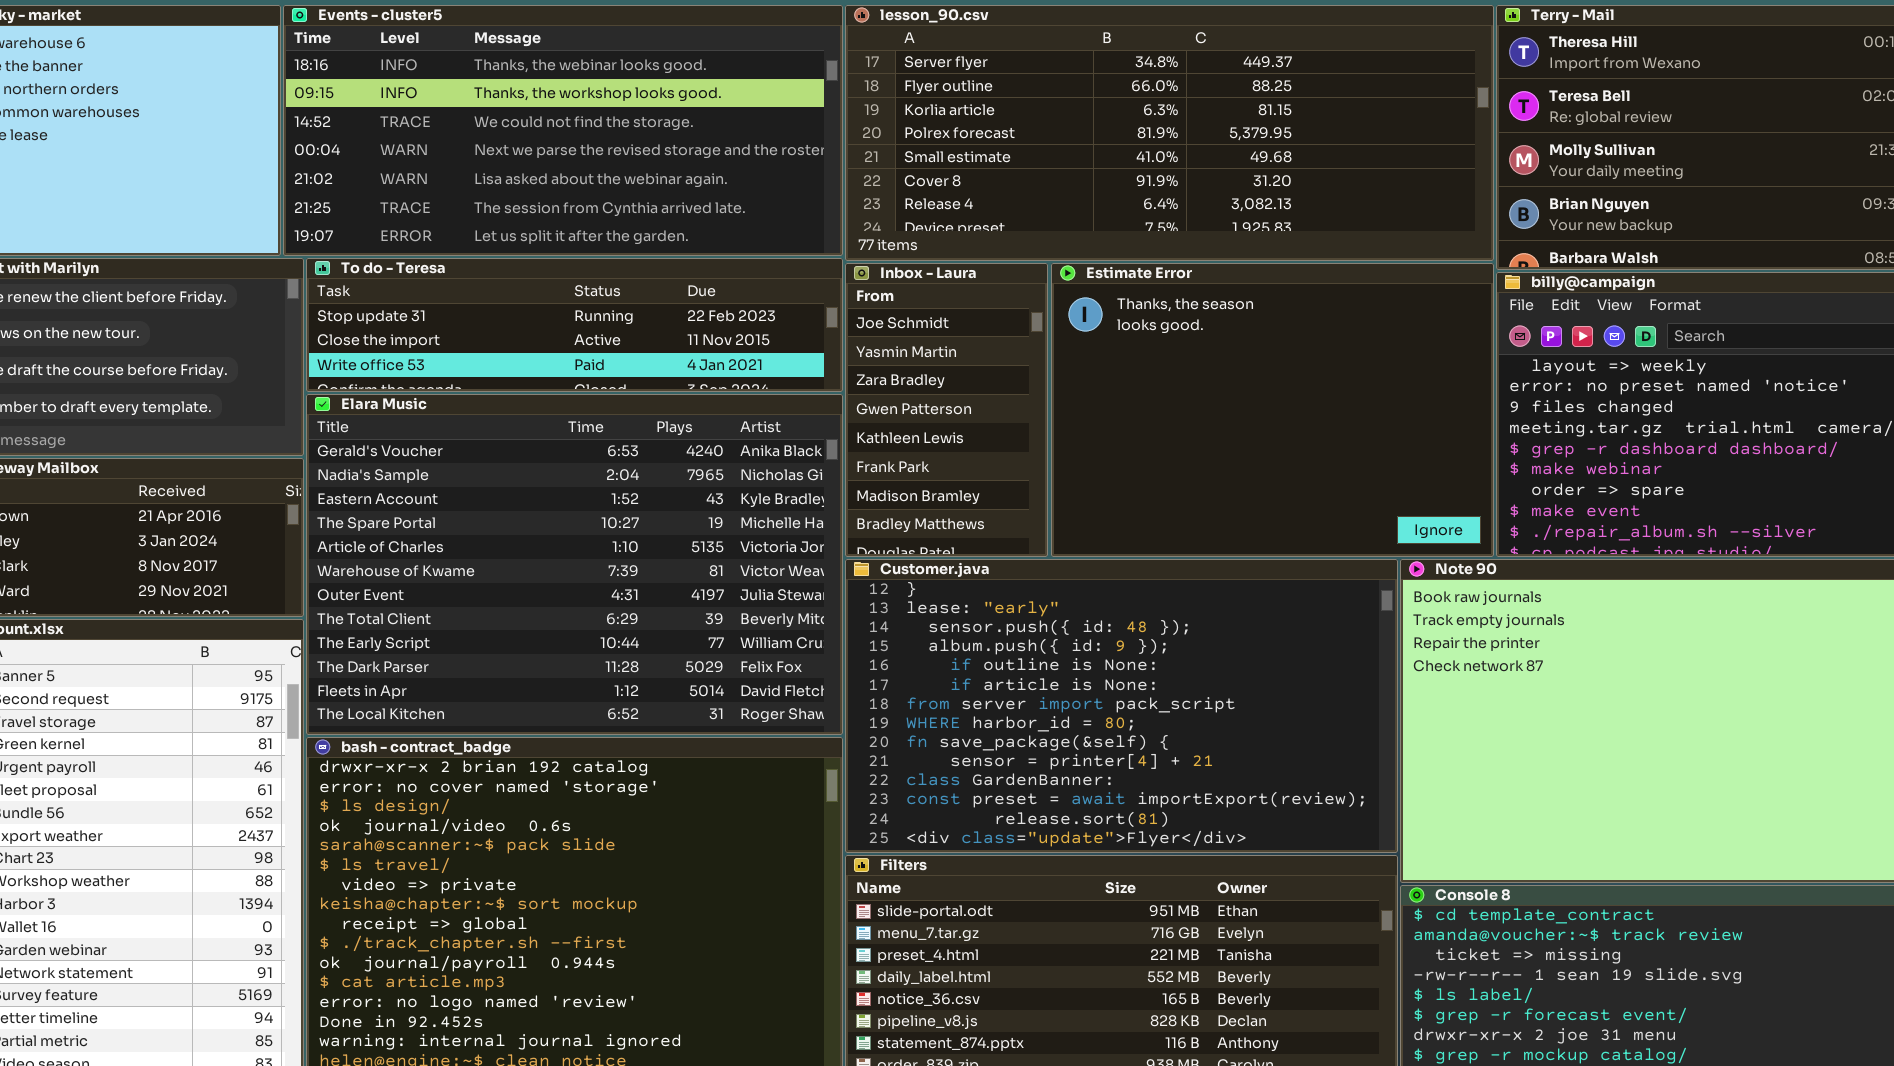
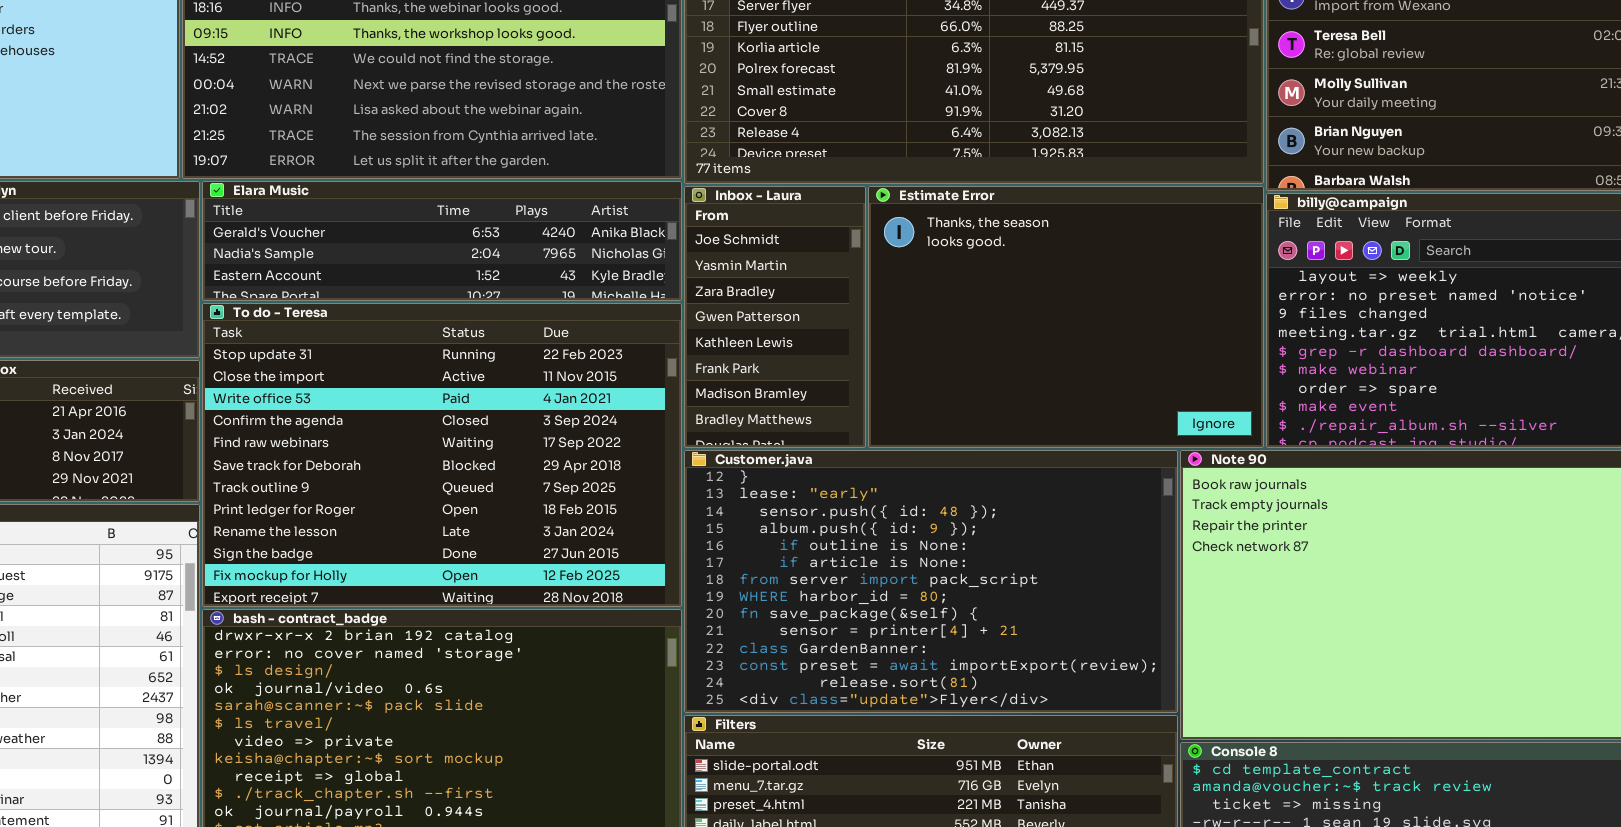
To do - Teresa: [306,258,843,392] -> [202,303,682,607], moved, resized
Elara Music: [306,394,843,735] -> [202,181,682,301], moved, resized

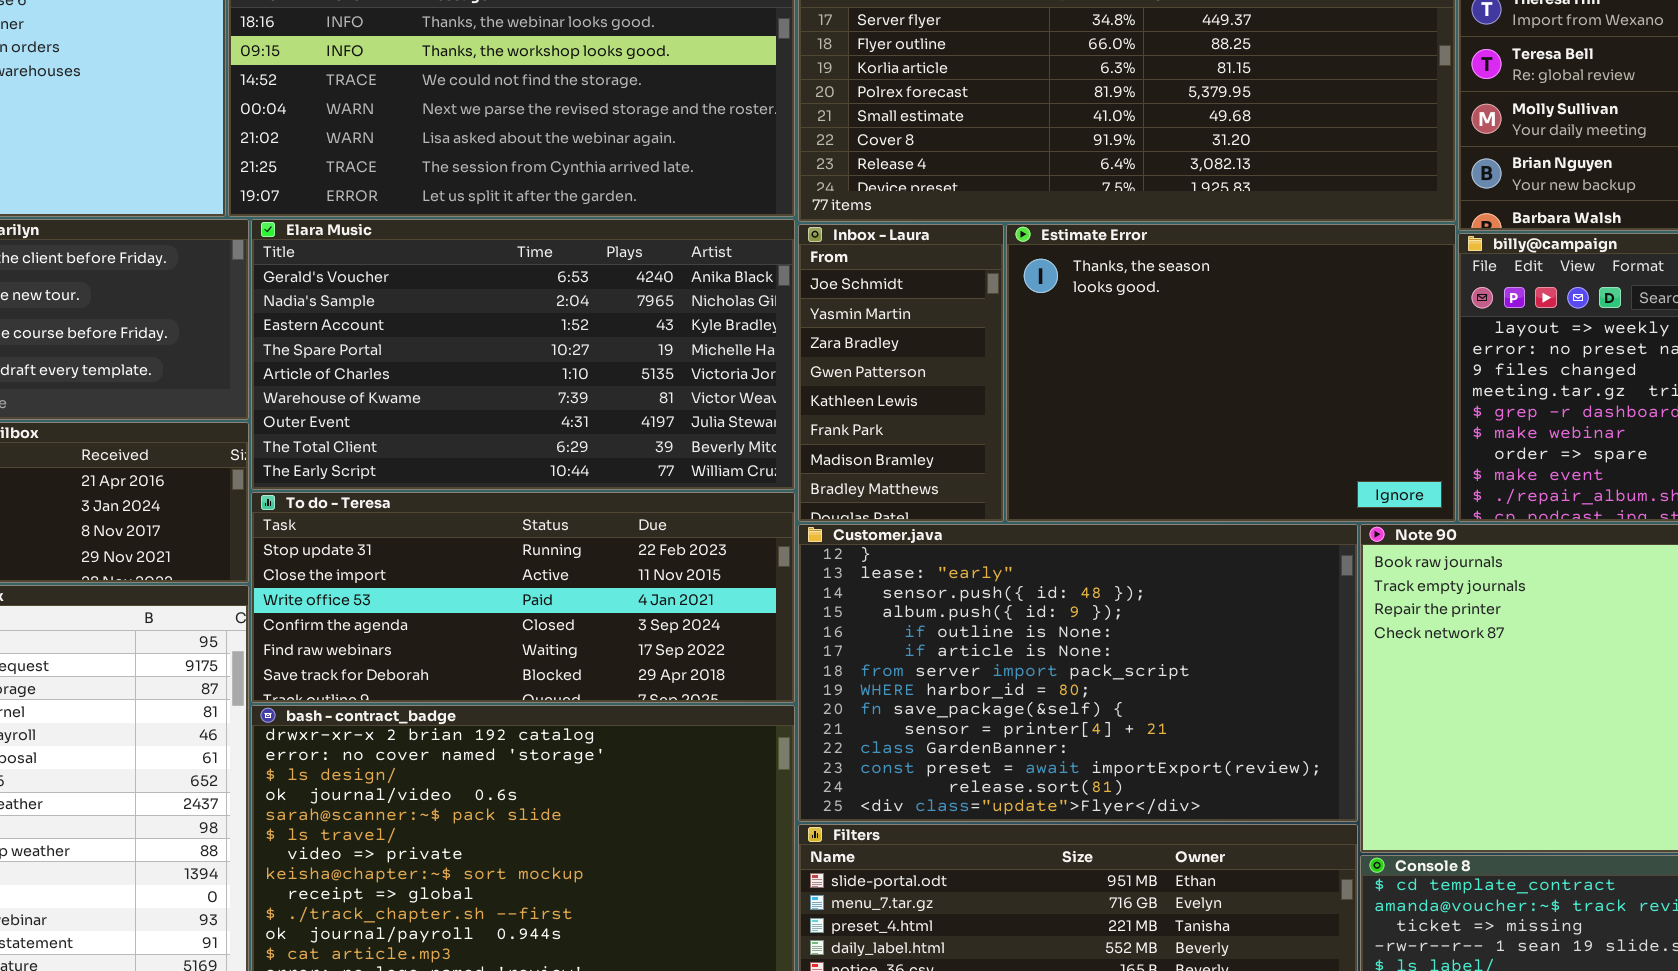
Elara Music: [202,181,682,301] -> [251,219,795,490], resized
To do - Teresa: [202,303,682,607] -> [251,492,795,703], resized

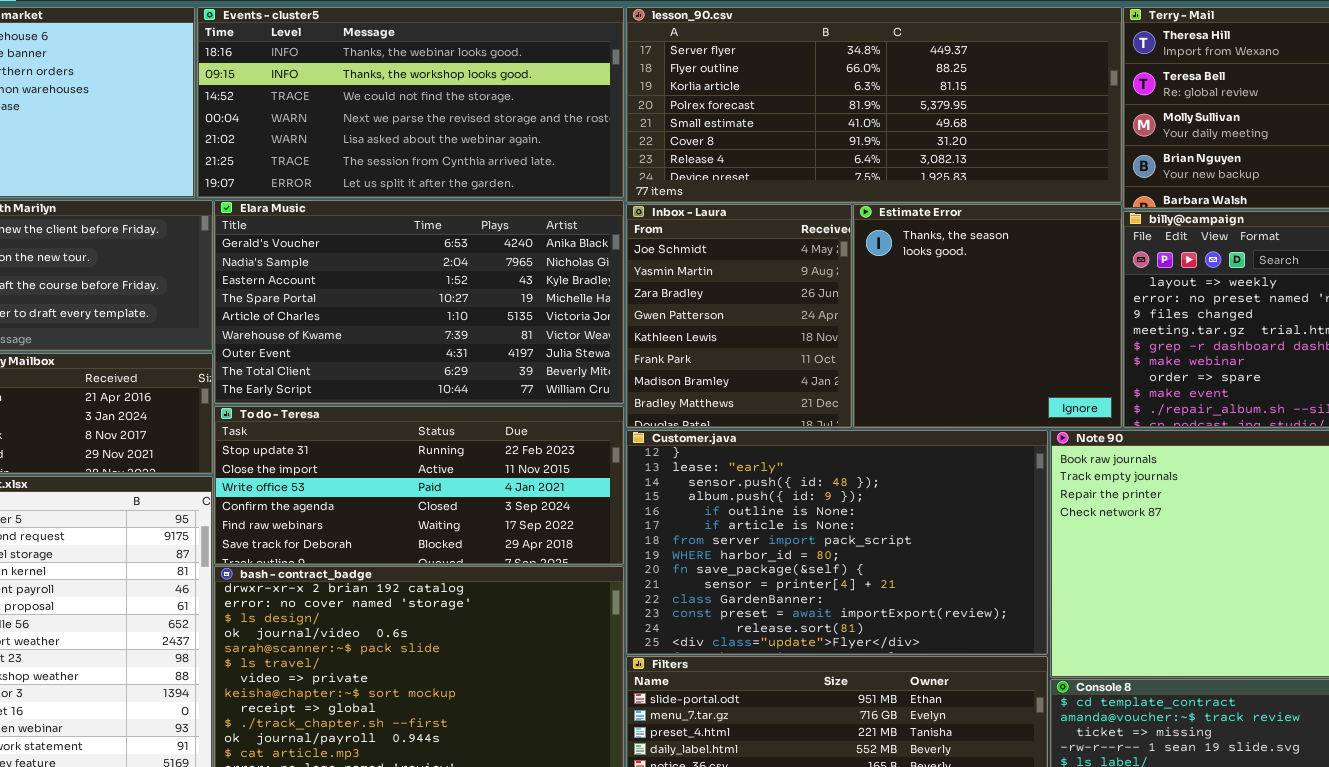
Inbox - Laura: [798,224,1004,522] -> [626,204,852,428], resized
Estimate Error: [1006,224,1456,522] -> [853,204,1122,428], resized

